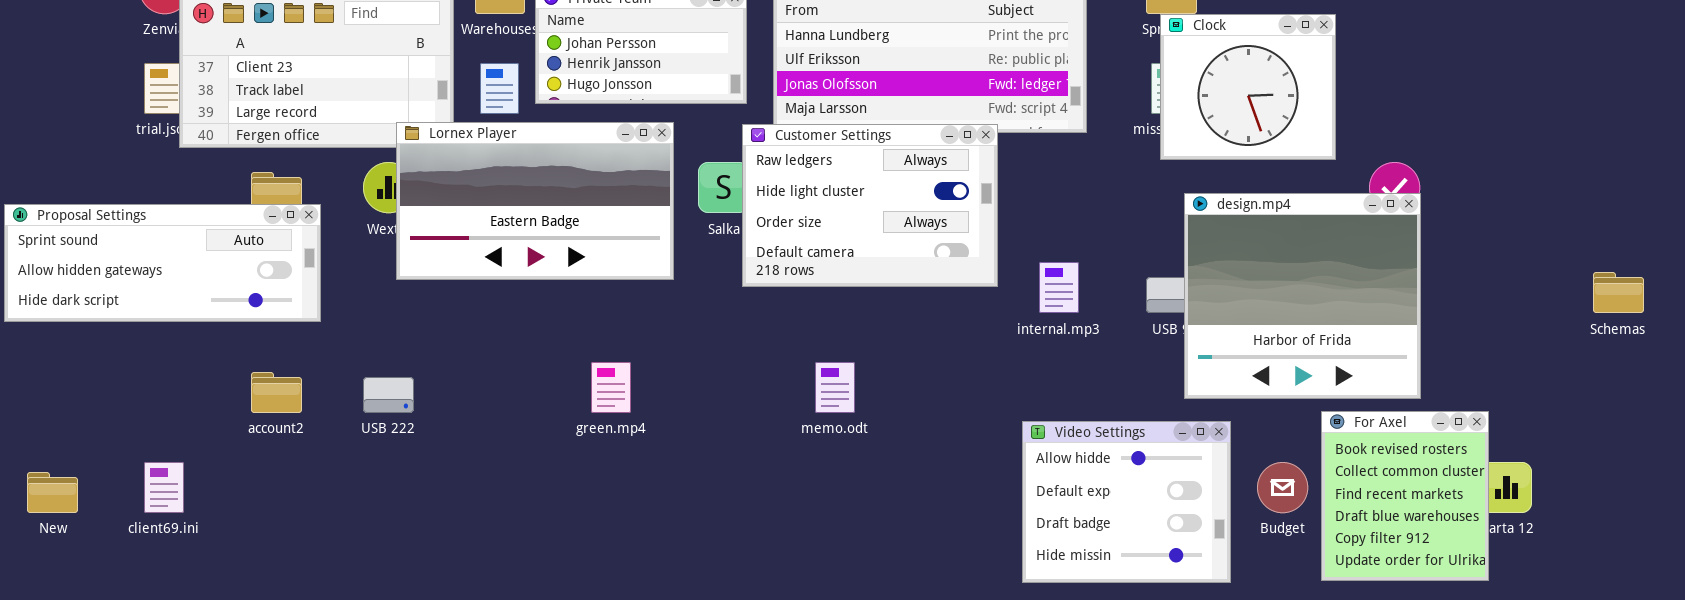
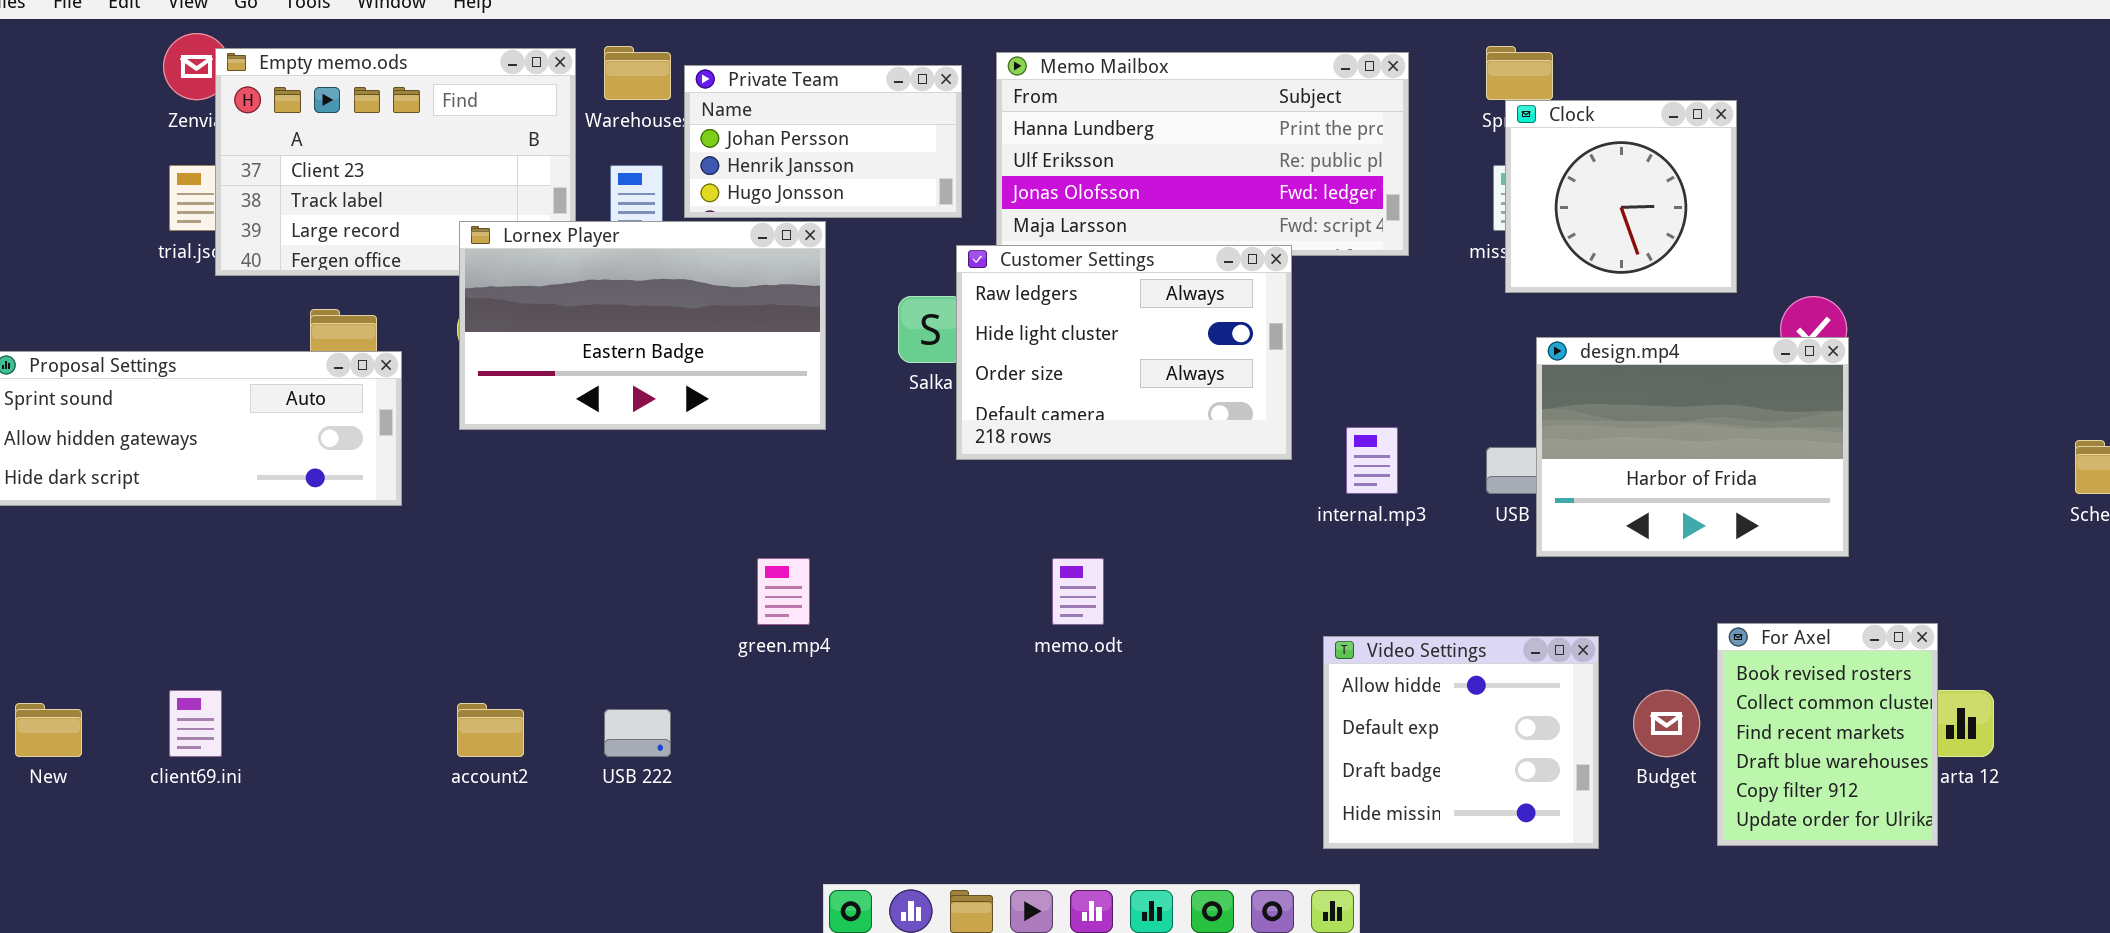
Lornex Player: [396,122,674,280] -> [459,221,826,430], moved
design.mp4: [1184,193,1421,399] -> [1536,337,1849,557], resized
account2: [251,372,302,413] -> [457,703,524,757], moved
USB 222: [363,377,414,413] -> [604,709,671,757], moved

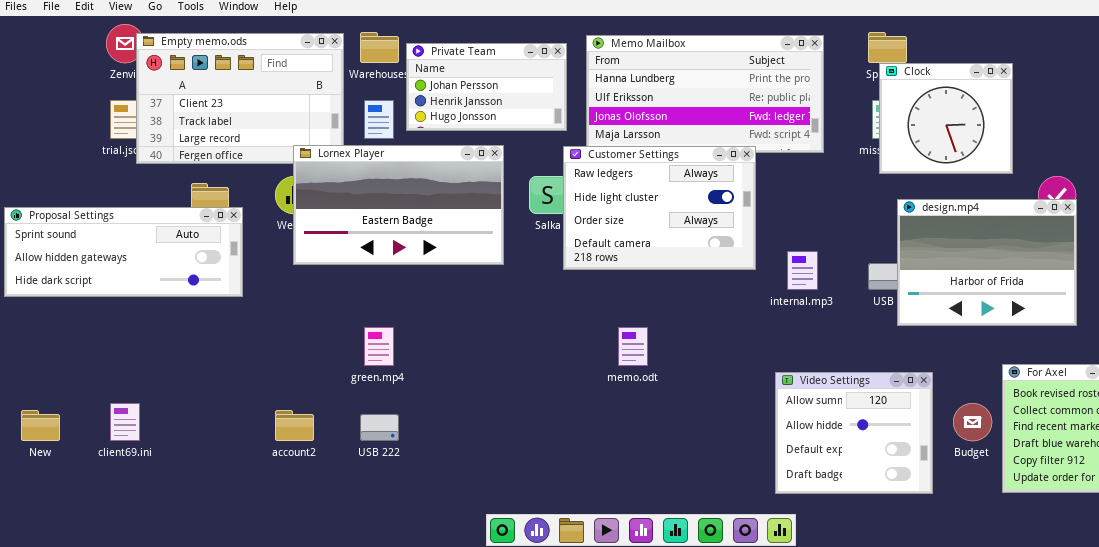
Lornex Player: [459,221,826,430] -> [293,145,504,265], moved
green.mp4: [757,558,810,625] -> [364,327,394,366], moved
Video Settings: [1323,636,1599,849] -> [775,372,933,494], scrolled up 1 row

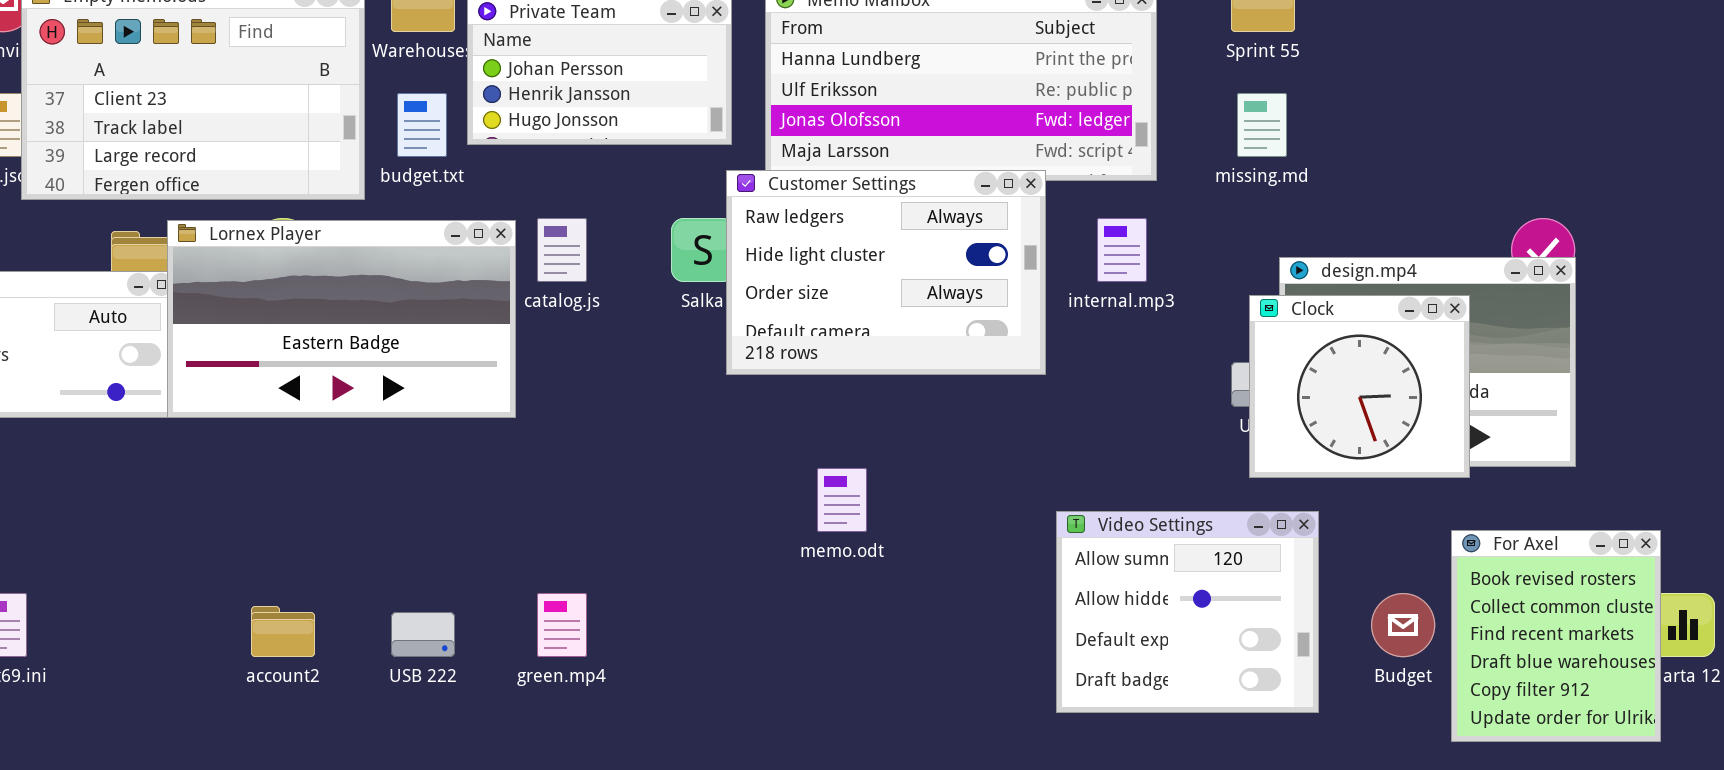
Clock: [879,63,1013,174] -> [1249,295,1470,478], moved
Lornex Player: [293,145,504,265] -> [167,220,516,418], moved
internal.mp3: [787,251,818,290] -> [1097,218,1147,282], moved
green.mp4: [364,327,394,366] -> [537,593,587,657], moved
Video Settings: [775,372,933,494] -> [1056,511,1319,713], moved

